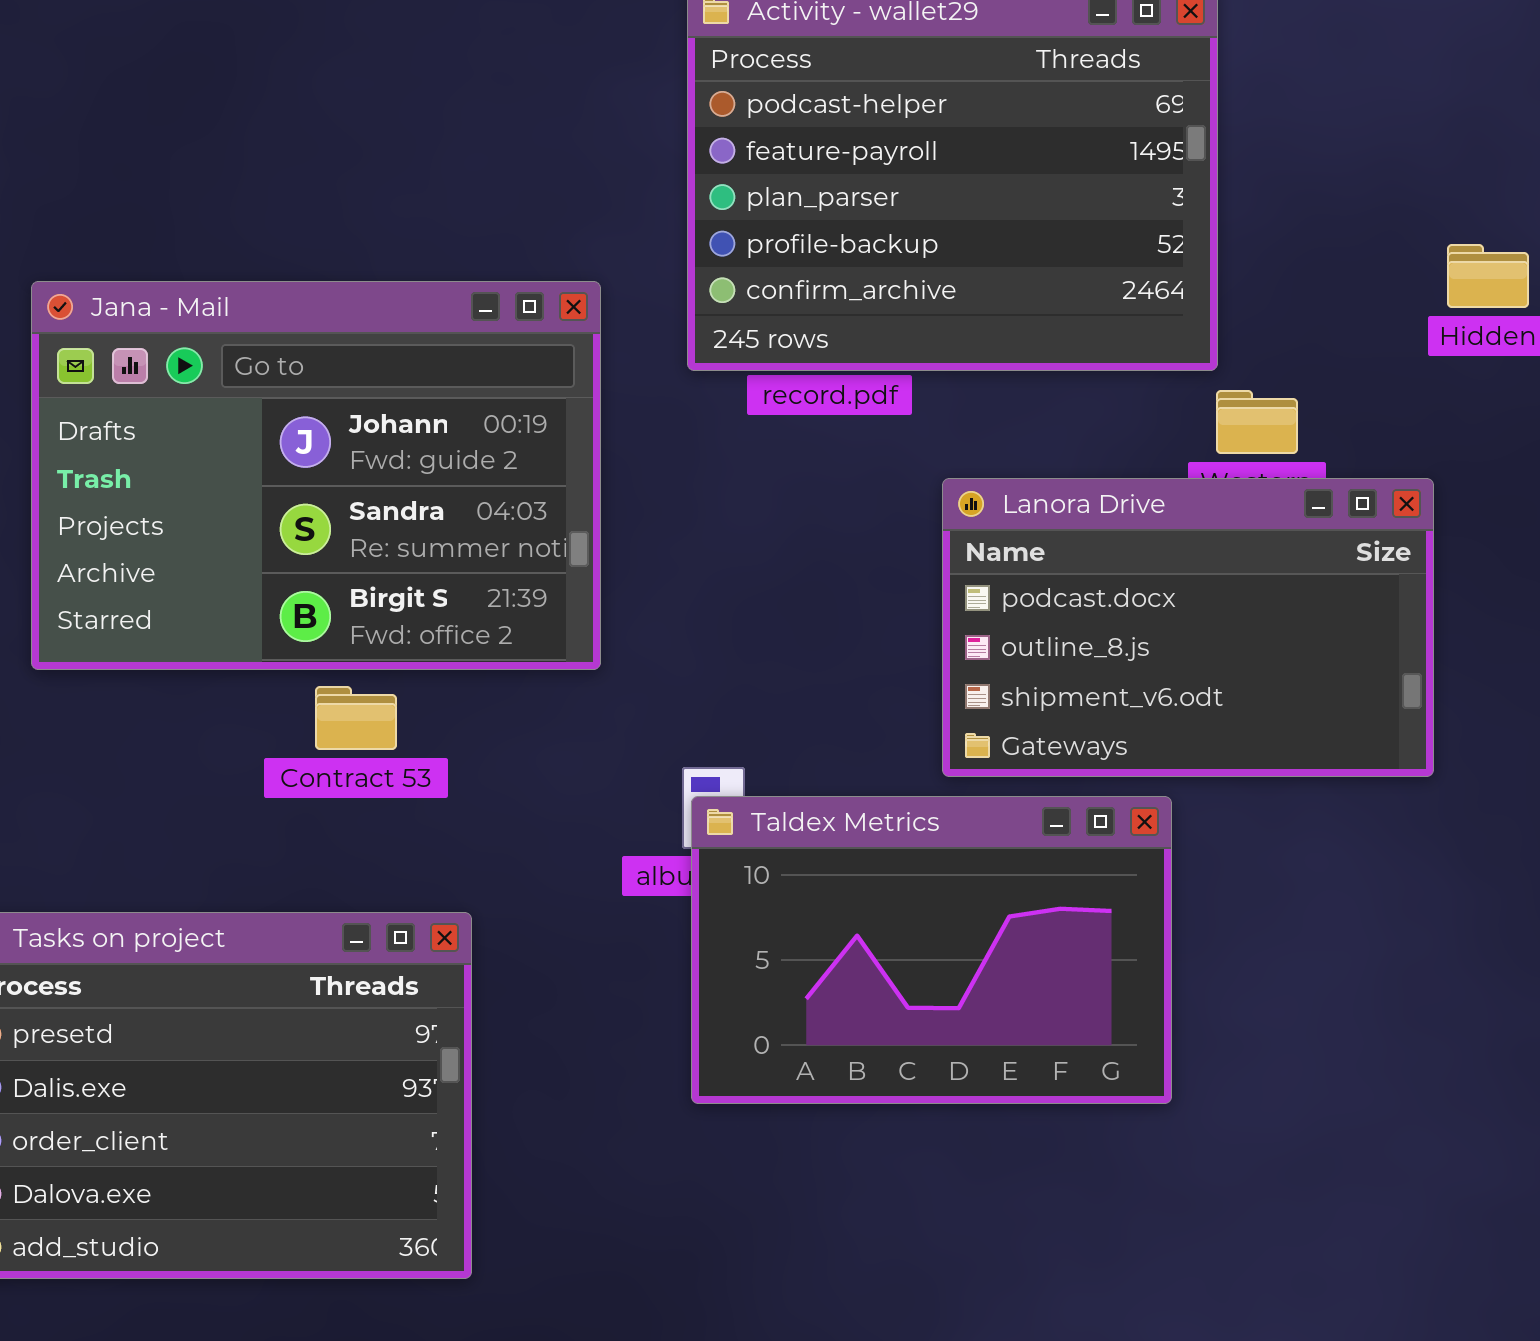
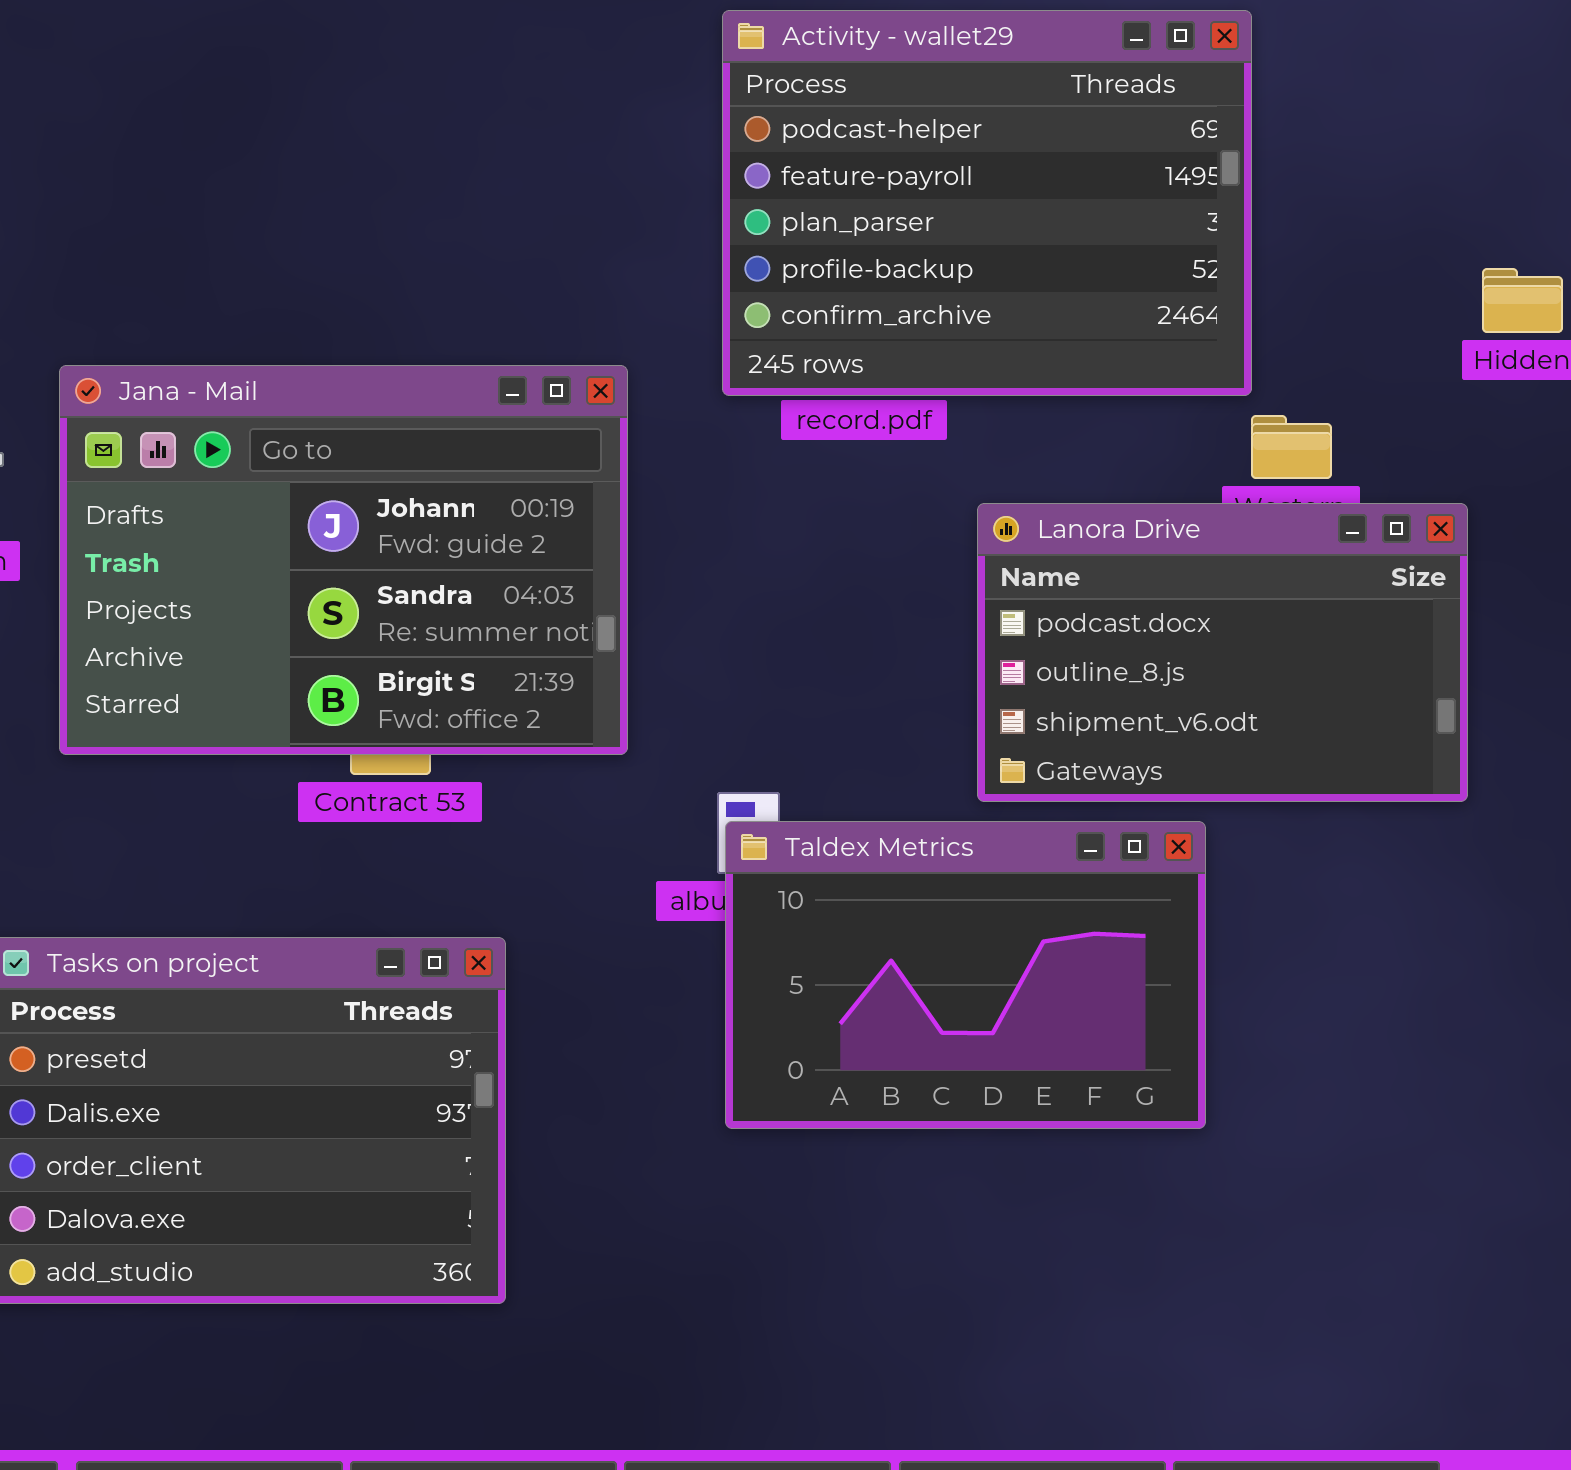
Jana - Mail: [31,281,601,670] -> [59,365,628,755], moved

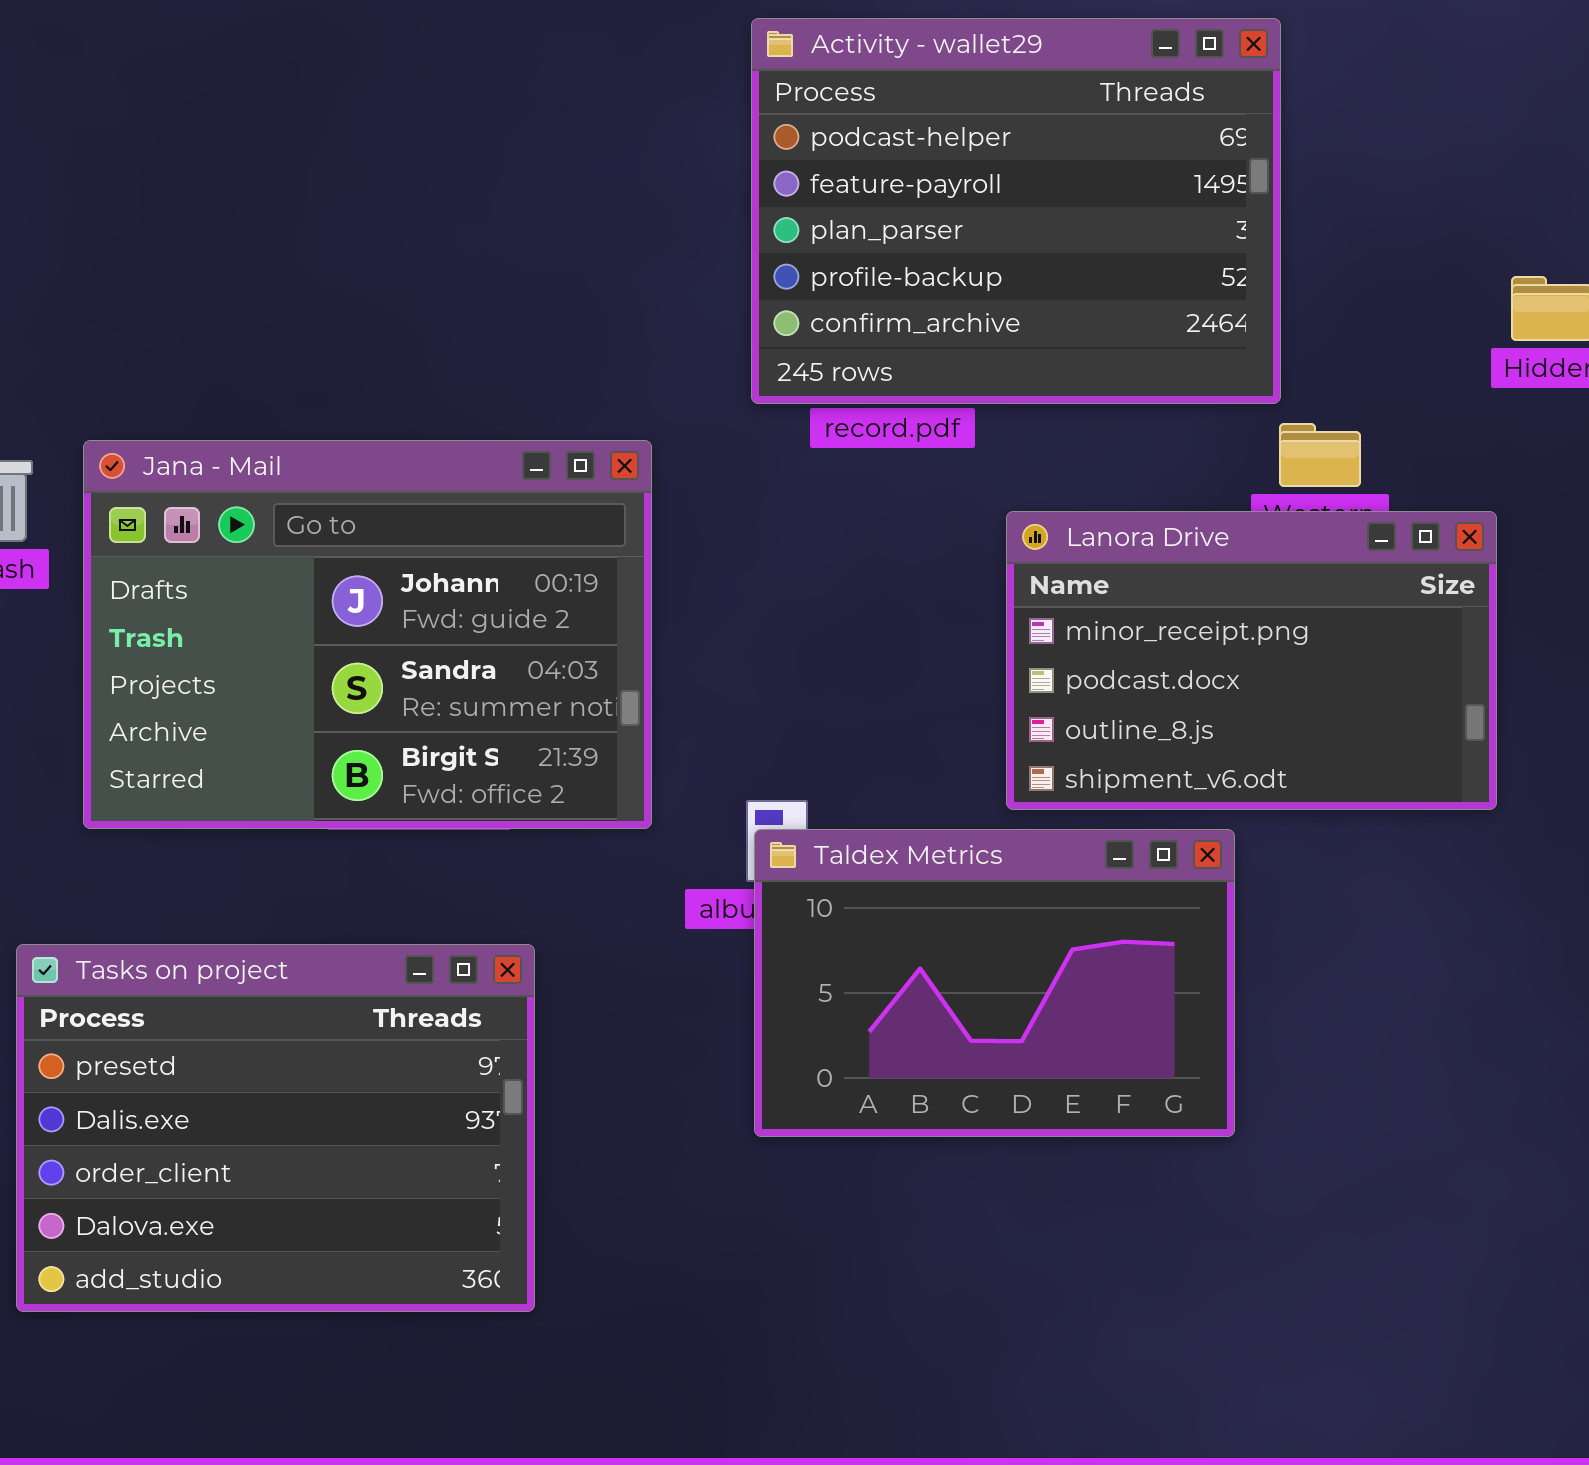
Jana - Mail: [59,365,628,755] -> [83,440,652,829], moved
Lanora Drive: [977,503,1468,802] -> [1006,511,1497,810], scrolled up 1 row

